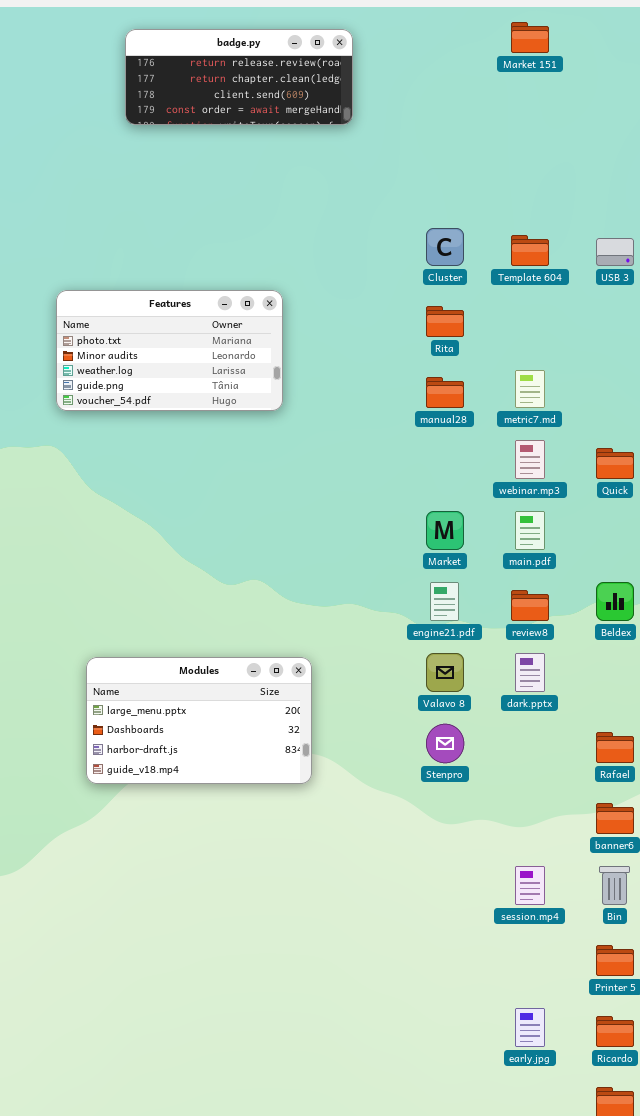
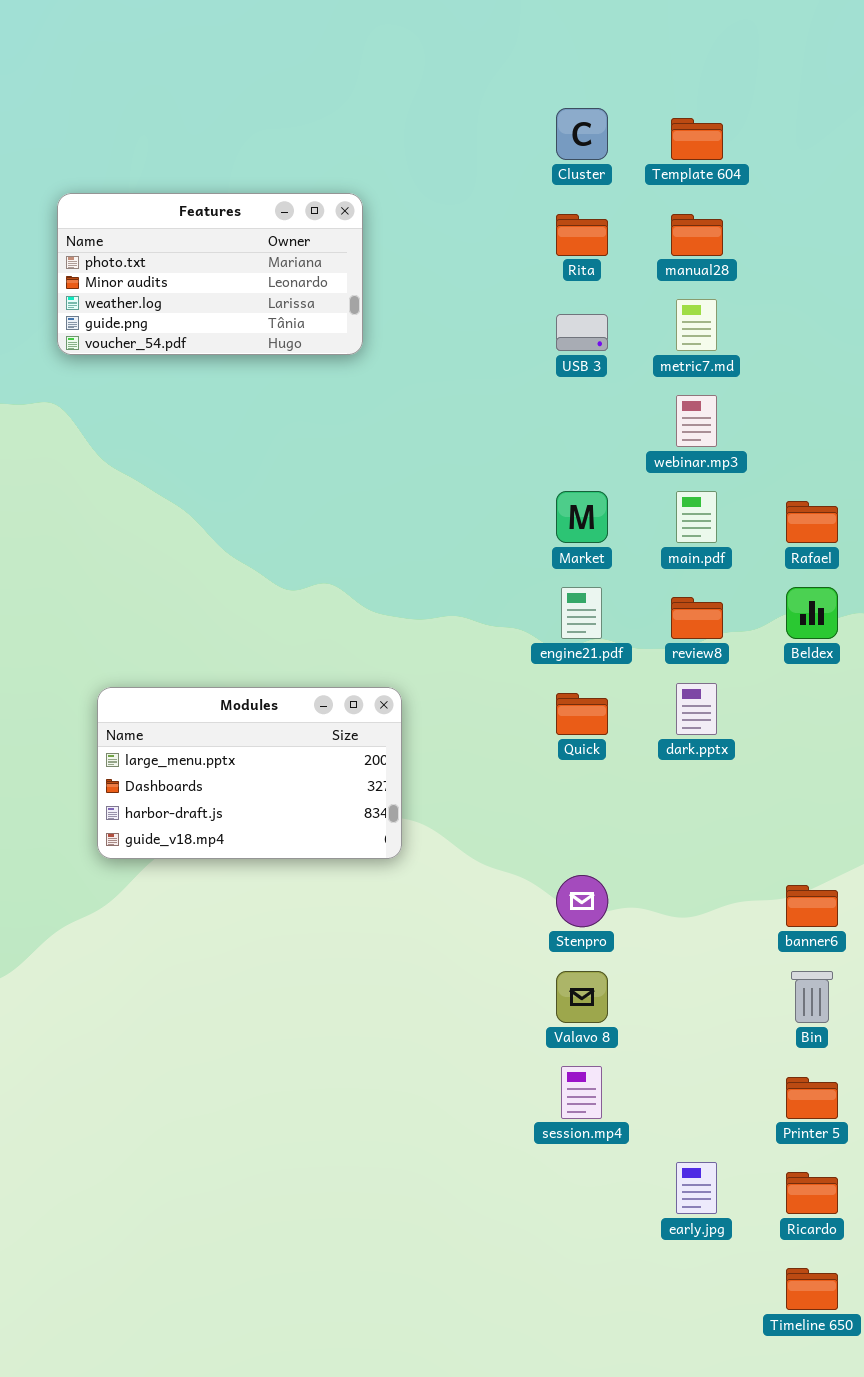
USB 3: [596,238,634,266] -> [556,314,608,351], moved
manual28: [426,377,464,408] -> [671,214,723,256], moved
Quick: [596,448,634,479] -> [556,693,608,735], moved
Valavo 8: [426,653,464,692] -> [556,971,608,1023], moved
Stenpro: [426,724,464,763] -> [556,875,608,927], moved
Rafael: [596,732,634,763] -> [786,501,838,543], moved
session.mp4: [515,866,545,905] -> [561,1066,602,1119], moved

